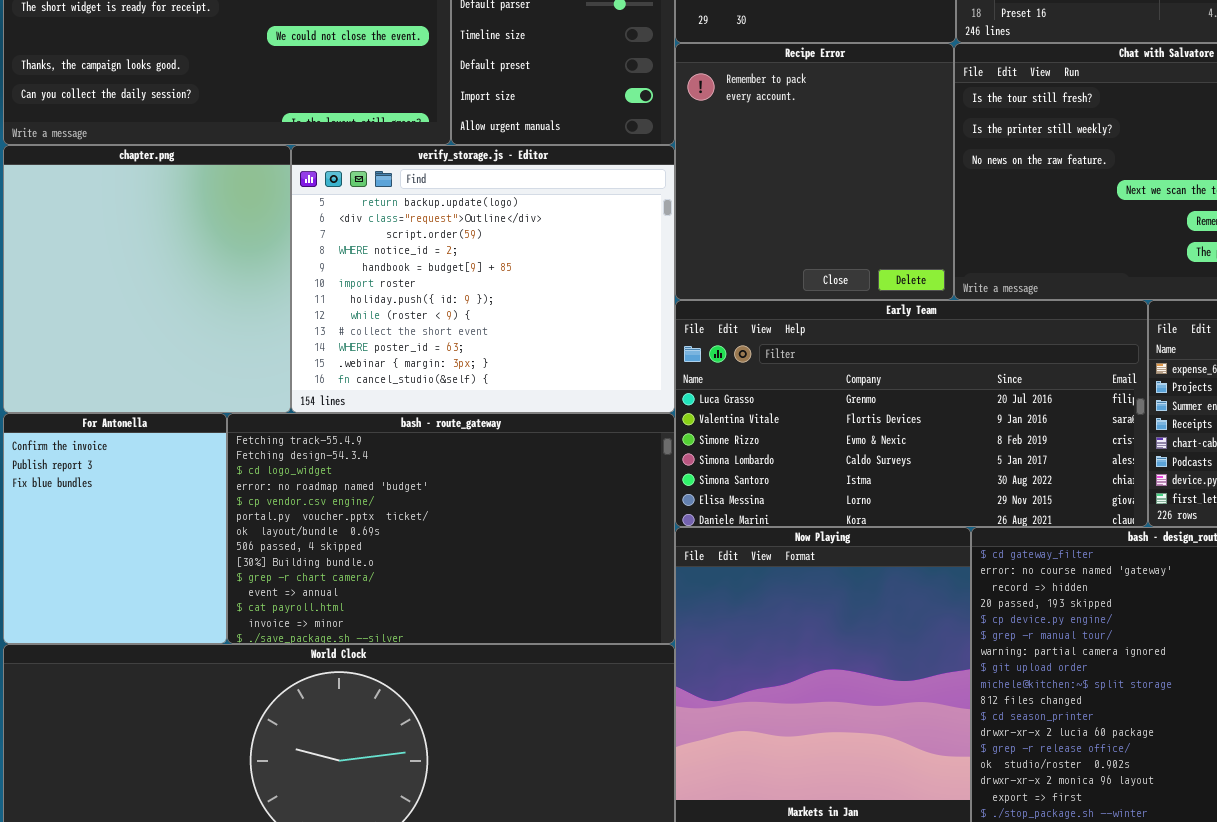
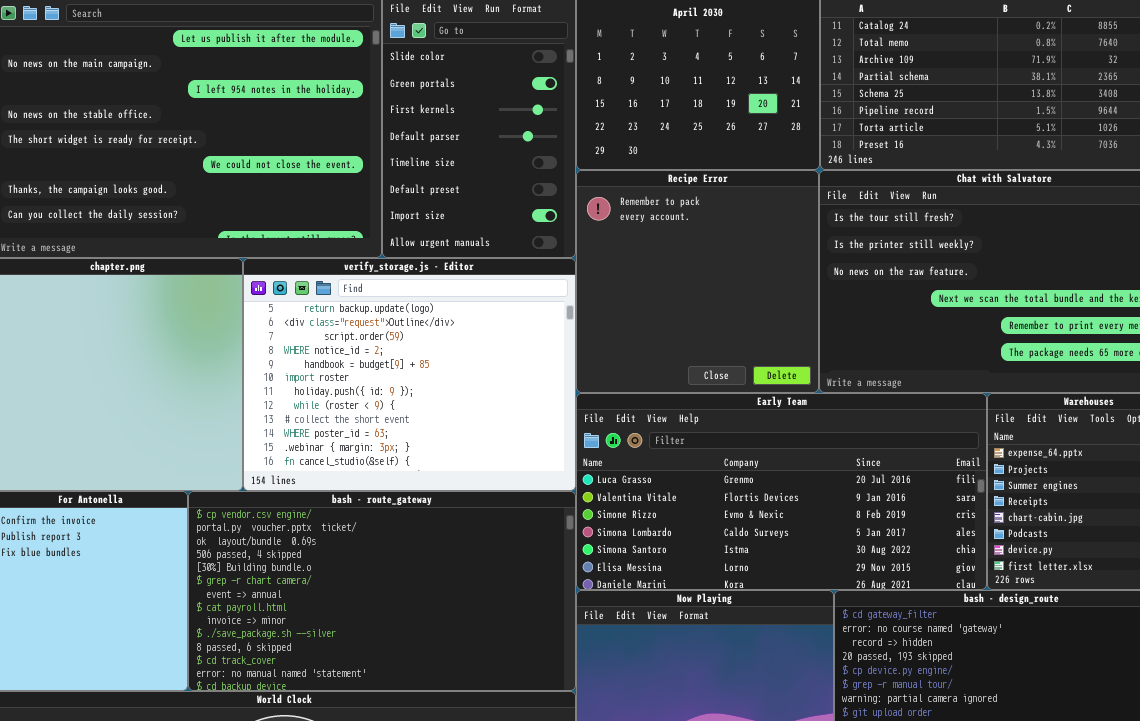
bash - route_gateway: [227,413,675,644] -> [188,491,576,691], scrolled down 4 rows

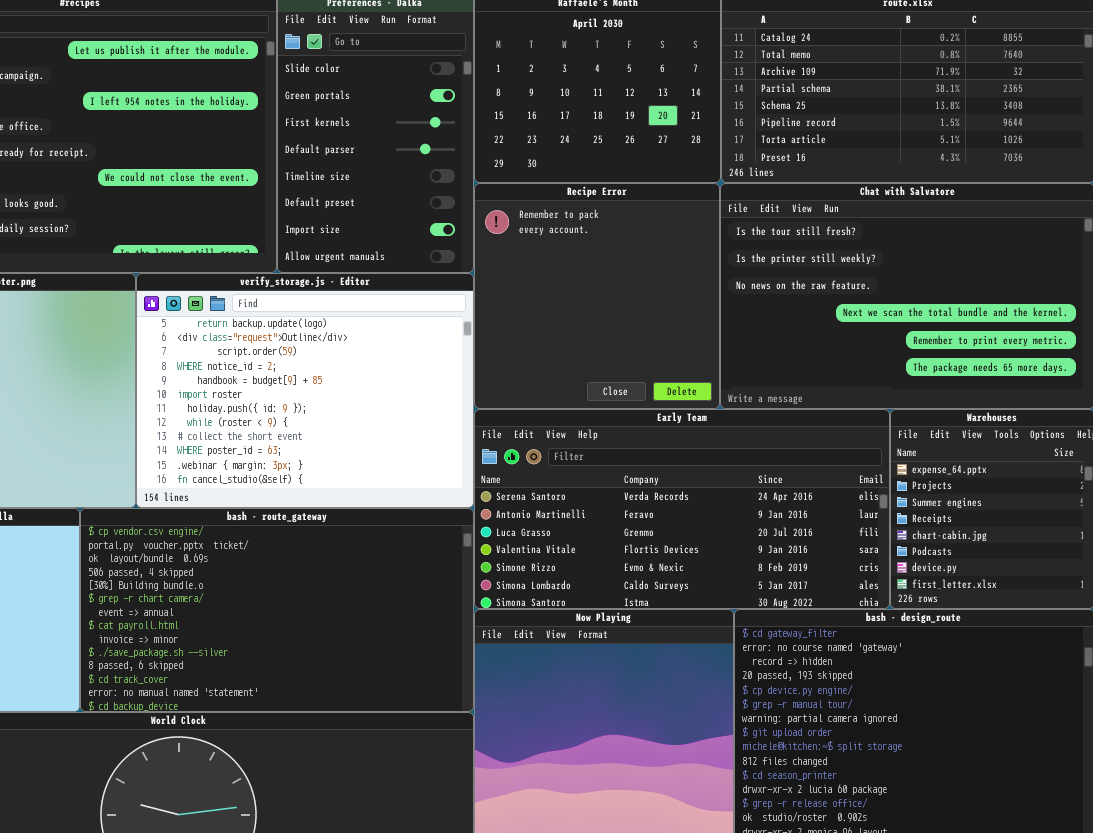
Early Team: [576,393,987,590] -> [474,409,890,609], scrolled up 2 rows

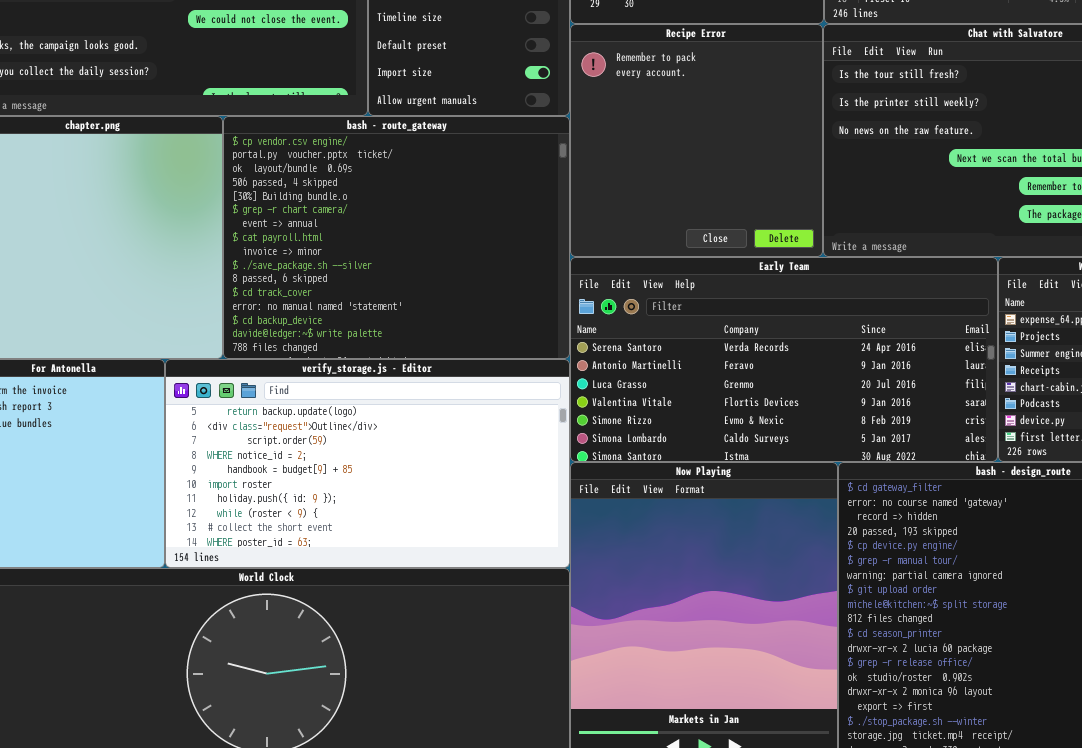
verify_storage.js - Editor: [136,273,474,508] -> [165,359,570,568], moved, resized
bash - route_gateway: [80,508,474,712] -> [223,116,570,359], moved, resized

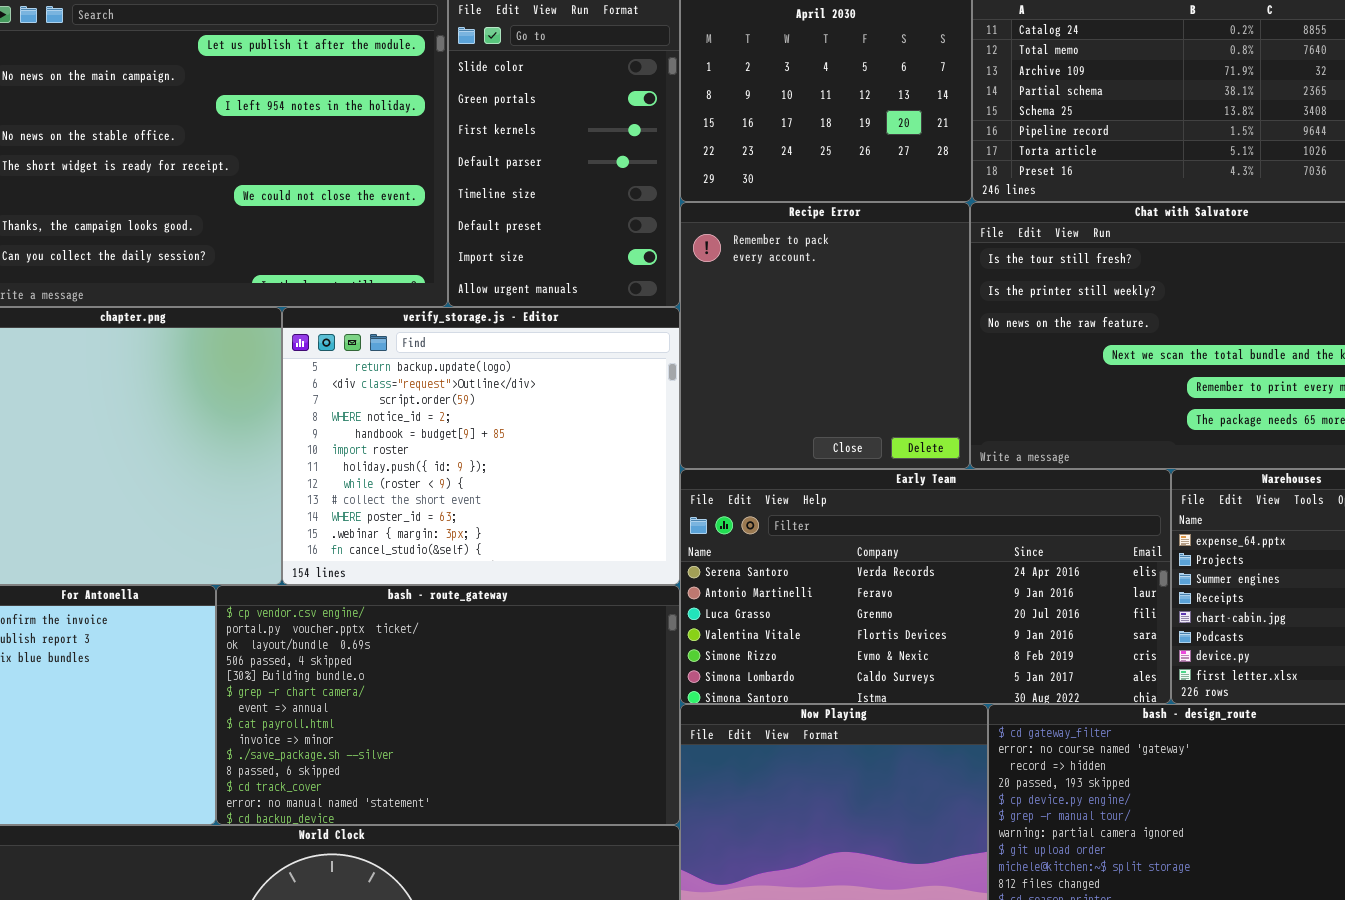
bash - route_gateway: [223,116,570,359] -> [216,585,680,825], moved, resized
verify_storage.js - Editor: [165,359,570,568] -> [282,307,680,585], moved, resized

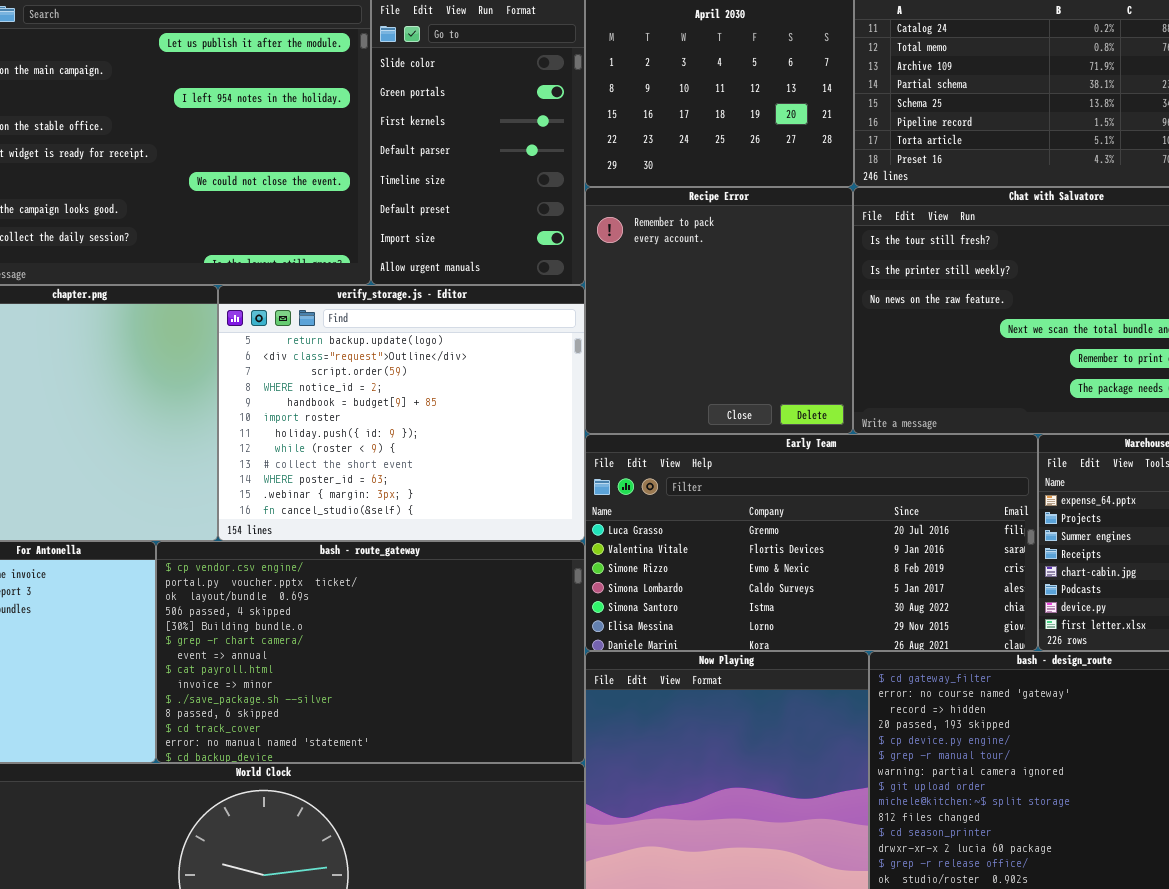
Early Team: [680,469,1171,704] -> [585,434,1038,651], scrolled down 2 rows

